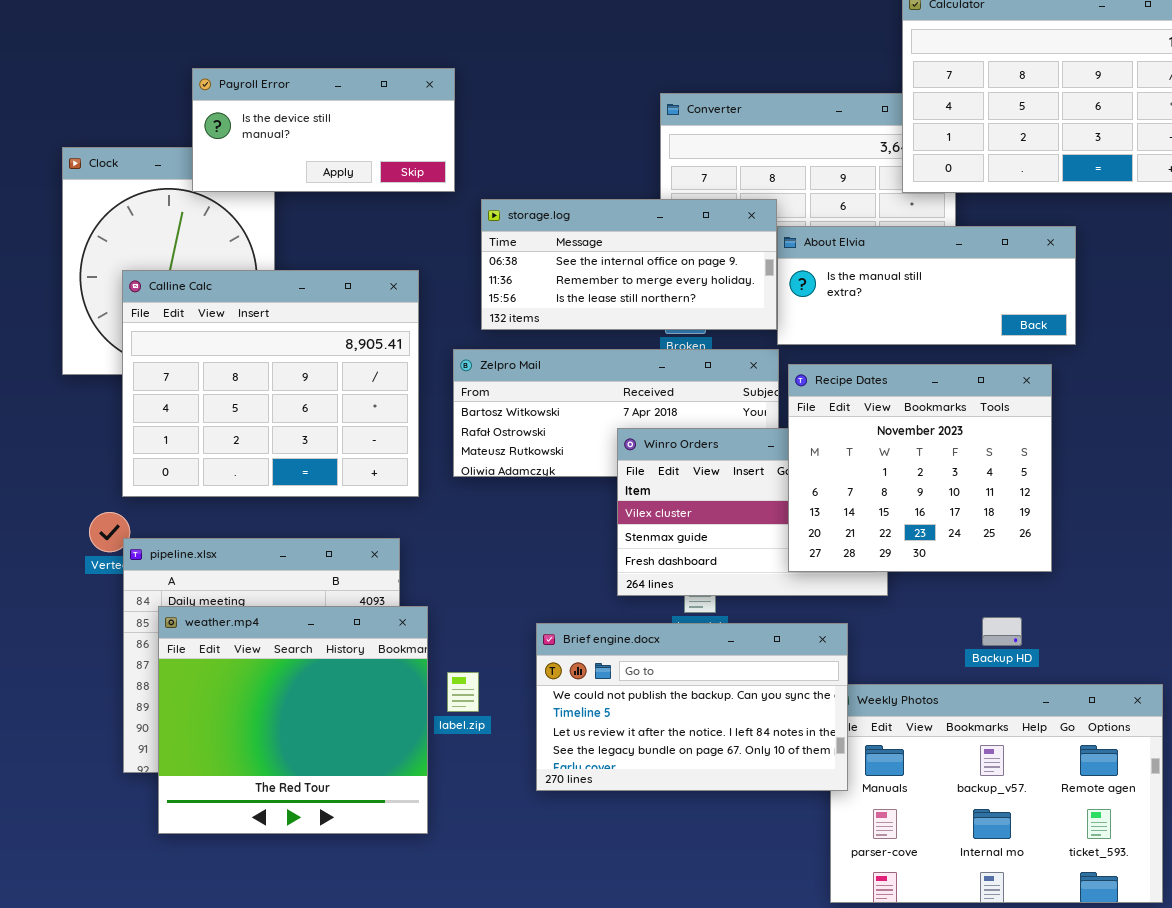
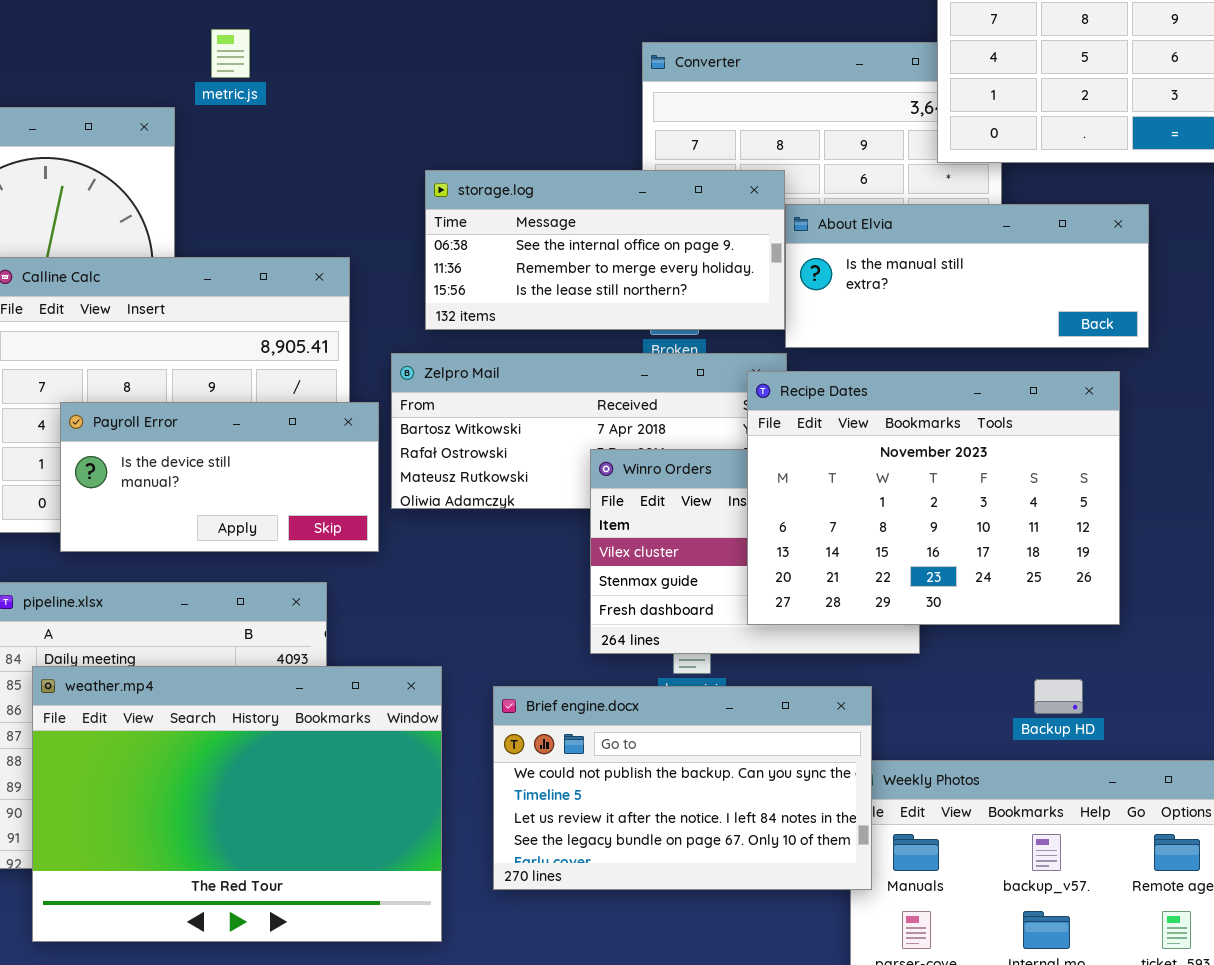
Payroll Error: [192,68,455,192] -> [60,402,379,552], moved
Recipe Dates: [788,364,1052,572] -> [747,371,1120,625], resized
weather.mp4: [158,606,428,834] -> [32,666,442,942], resized

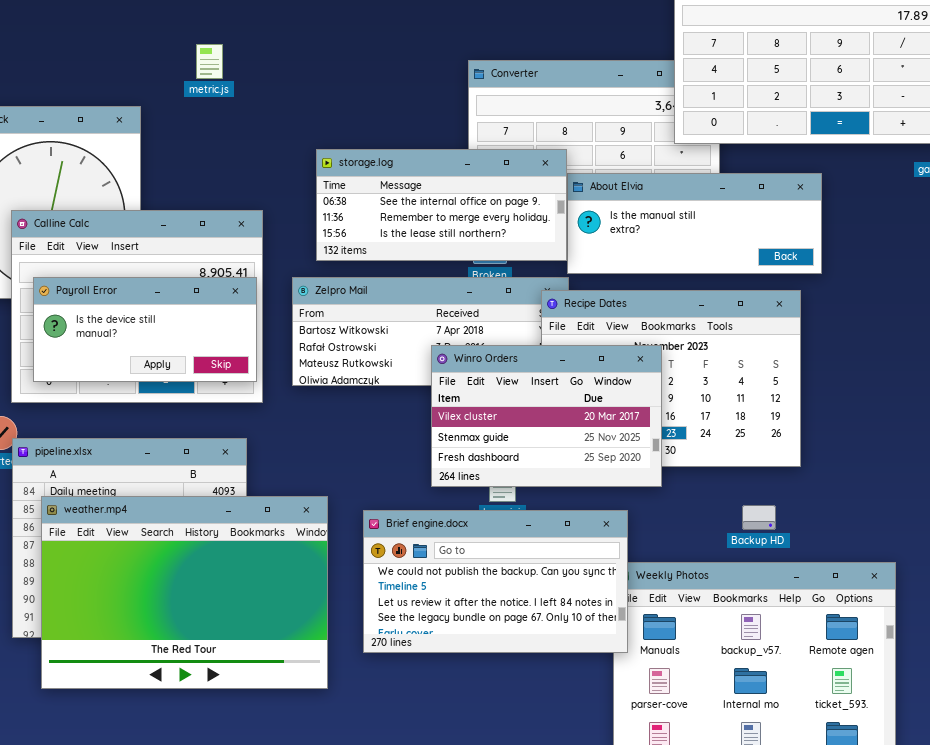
metric.js: [211,29,250,78] -> [196,44,223,79], moved
Payroll Error: [60,402,379,552] -> [33,277,257,382], moved
Winro Orders: [590,449,920,654] -> [431,345,662,487], raised

